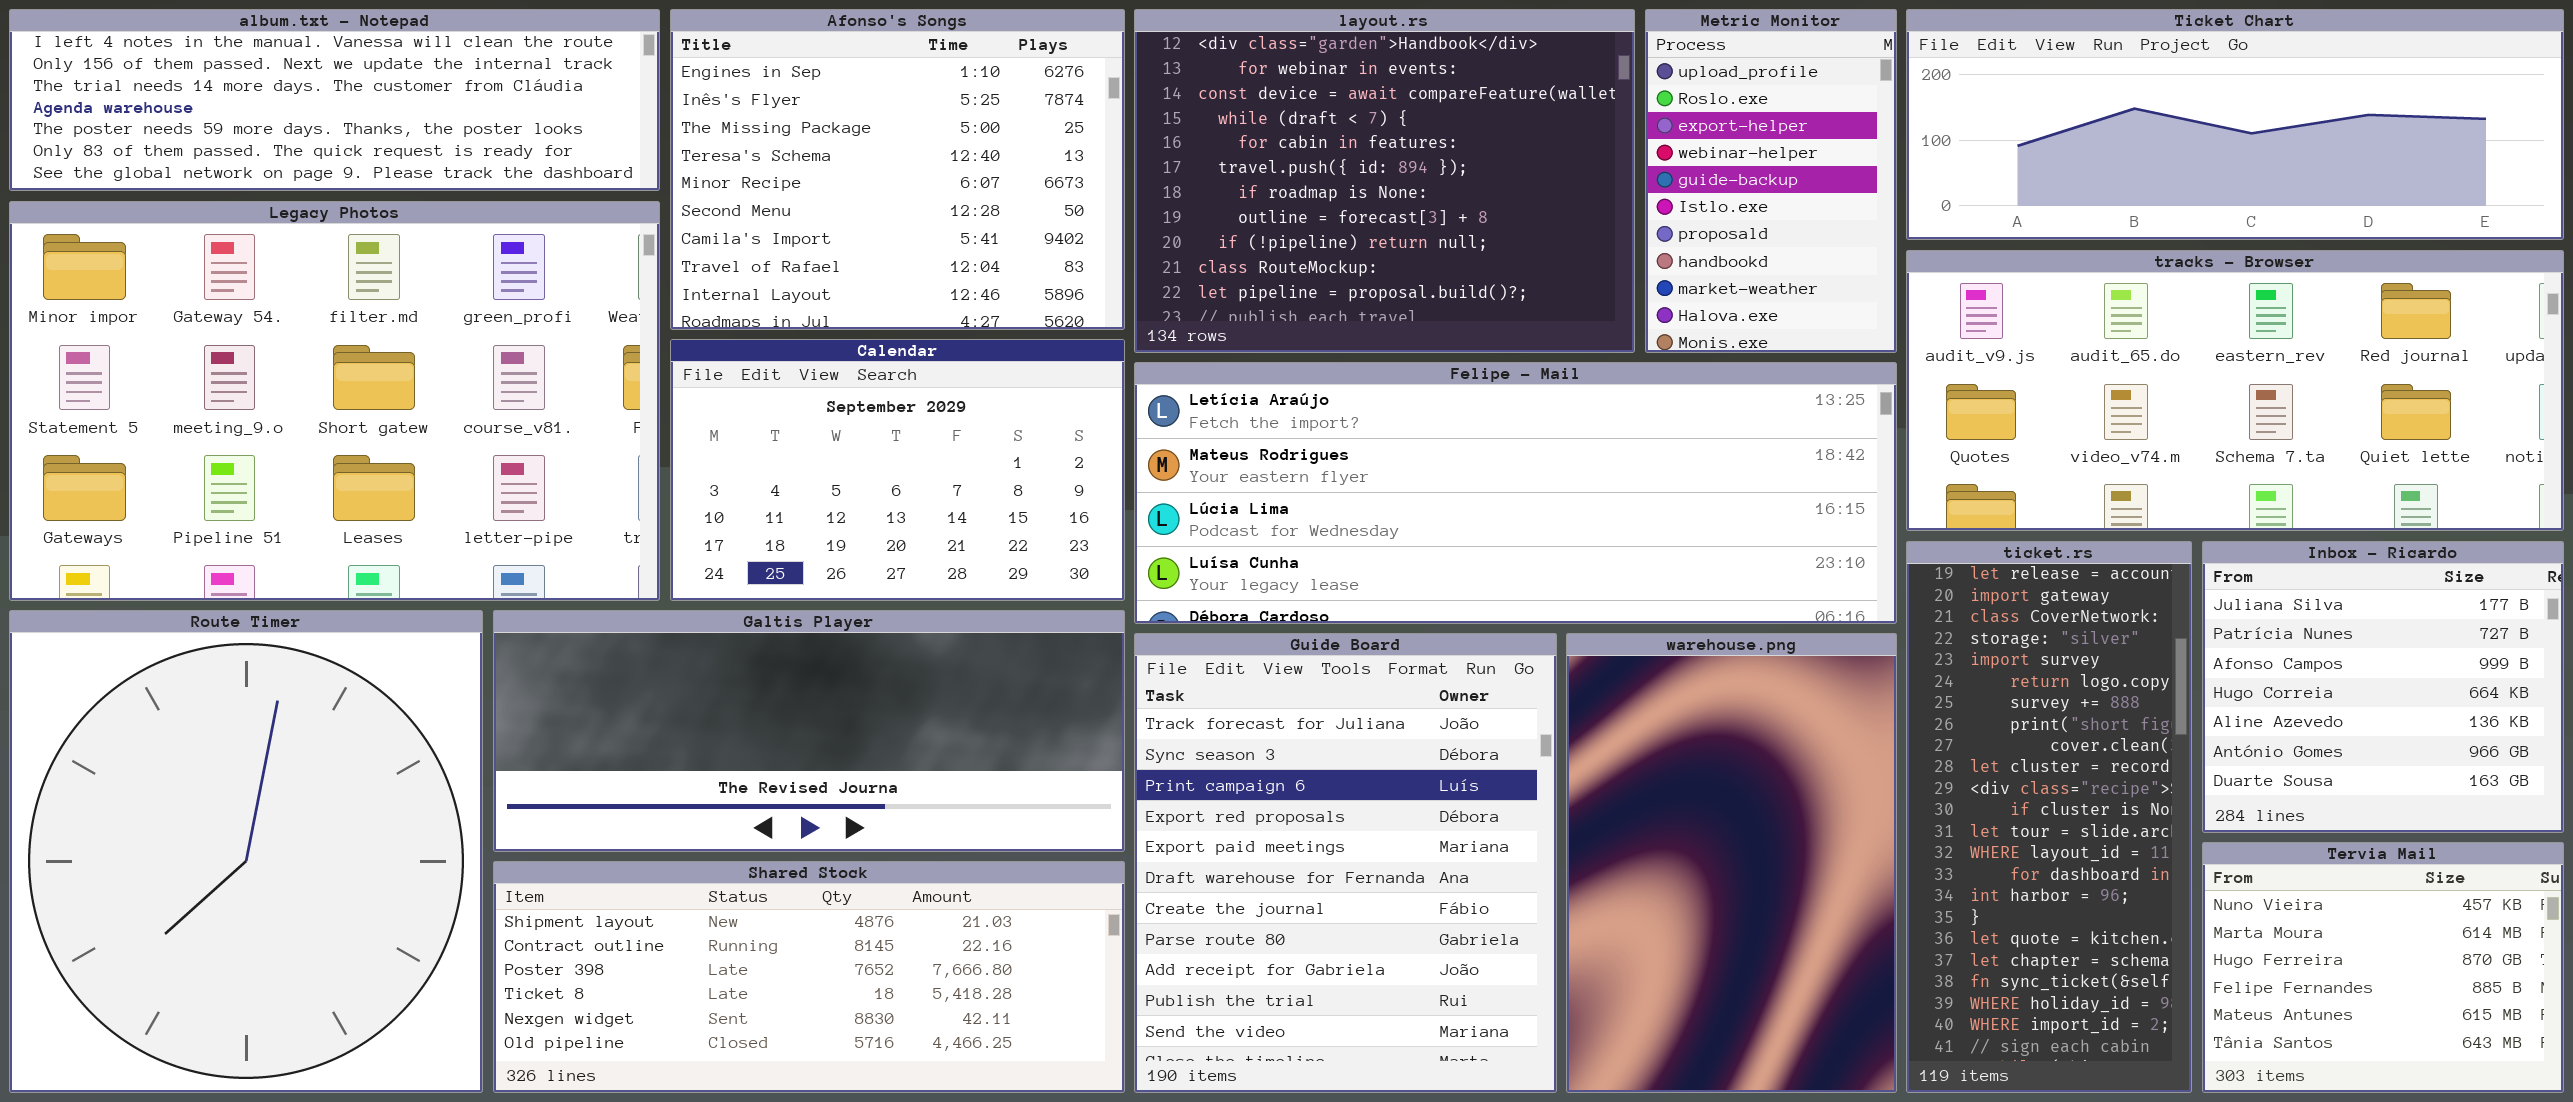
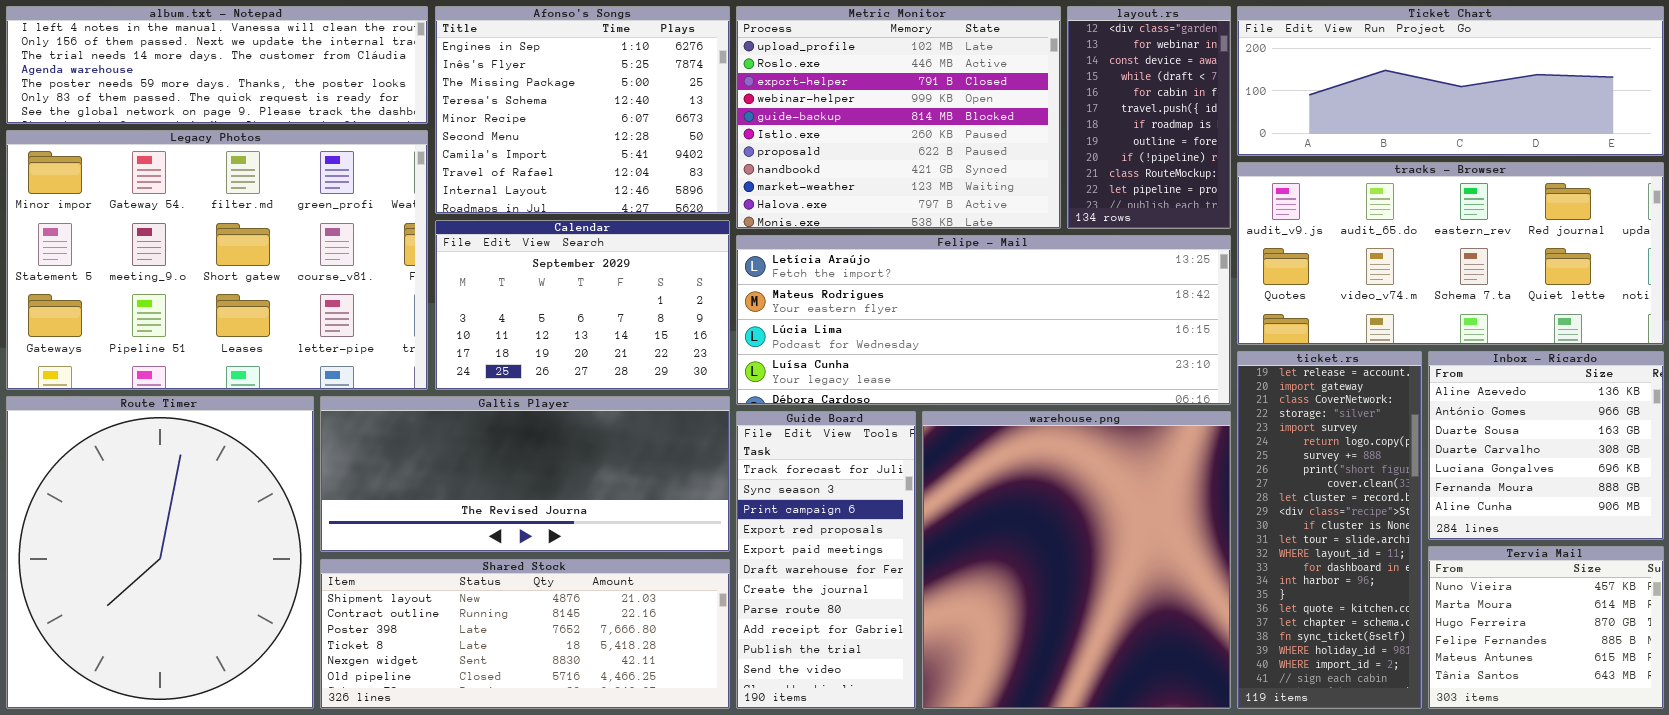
layout.rs: [1134,9,1635,353] -> [1067,6,1231,229], moved, resized
Metric Monitor: [1645,9,1897,353] -> [736,6,1061,229], moved, resized
Inbox - Ricardo: [2202,541,2564,833] -> [1428,351,1664,540], scrolled down 4 rows
Guide Board: [1134,633,1557,1093] -> [736,411,916,709], resized
warehouse.png: [1566,633,1897,1093] -> [922,411,1231,709], resized

